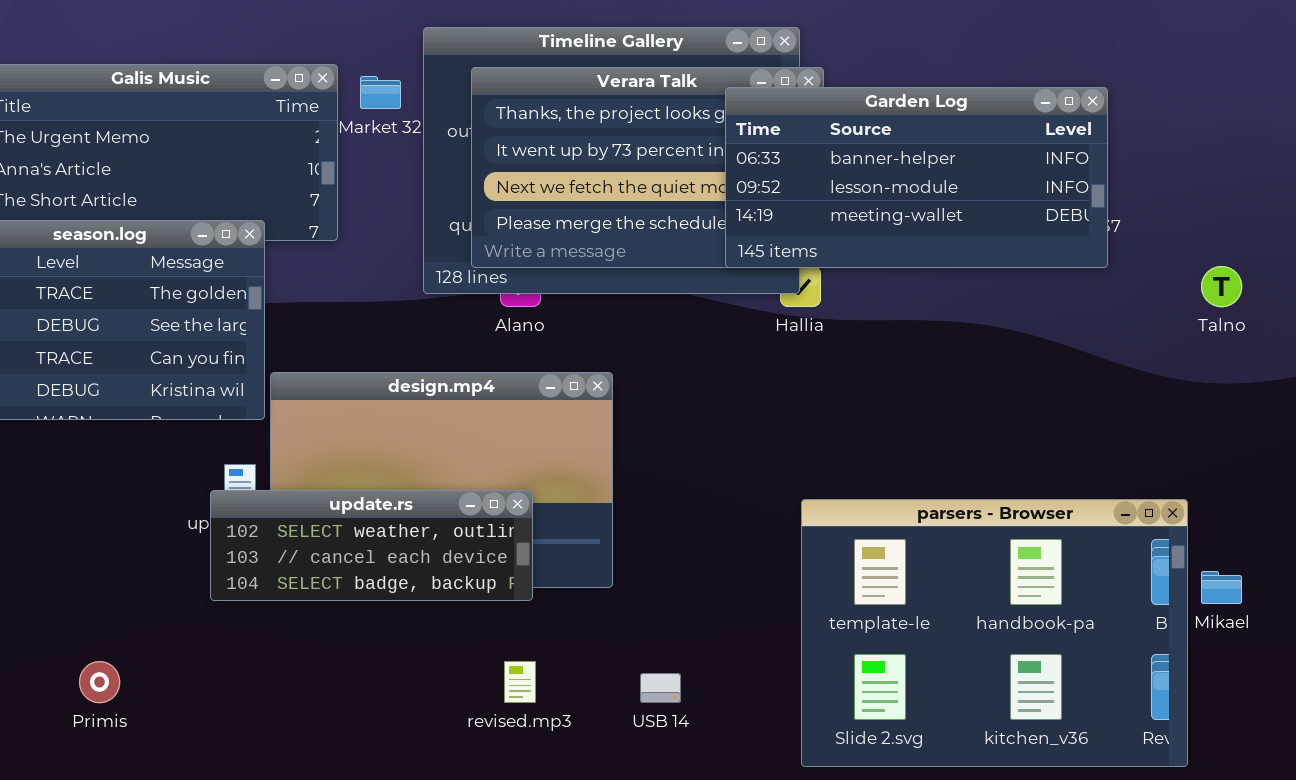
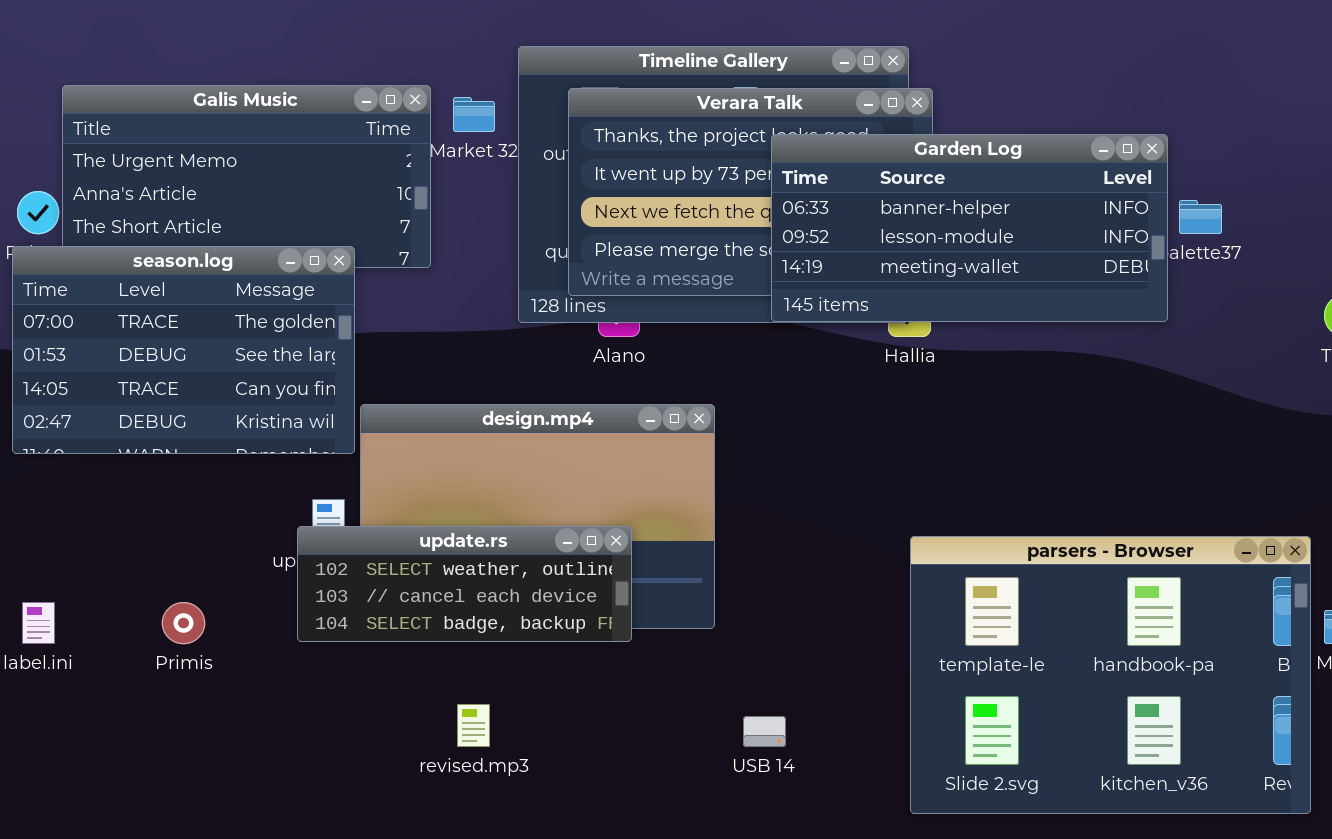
Garden Log: [725,87,1108,268] -> [771,134,1168,322], moved
Primis: [79,661,120,703] -> [162,602,205,644], moved
revised.mp3: [504,661,536,703] -> [457,704,490,747], moved

